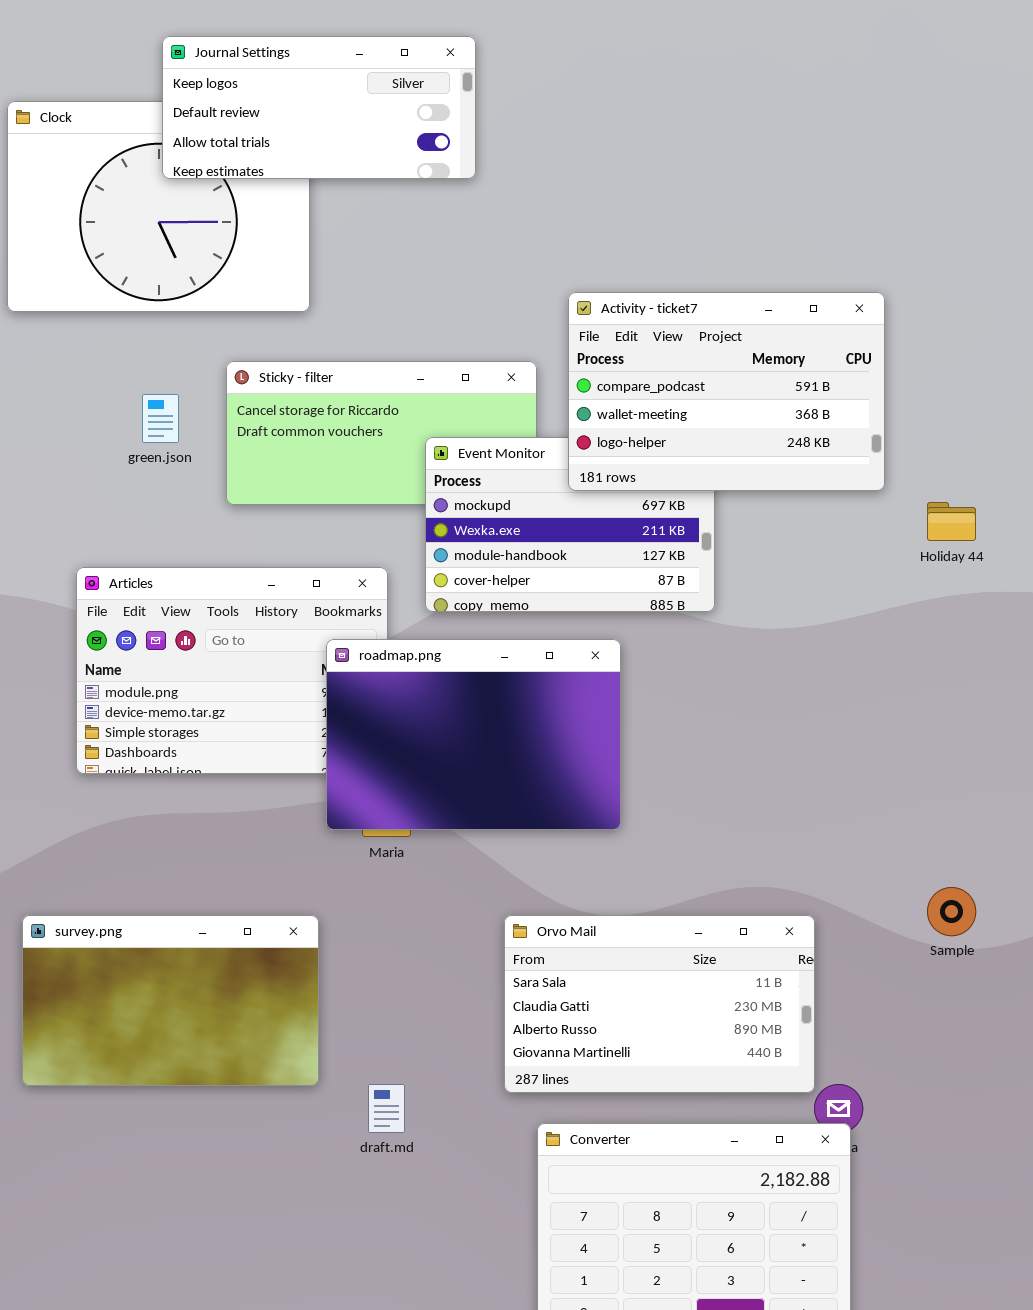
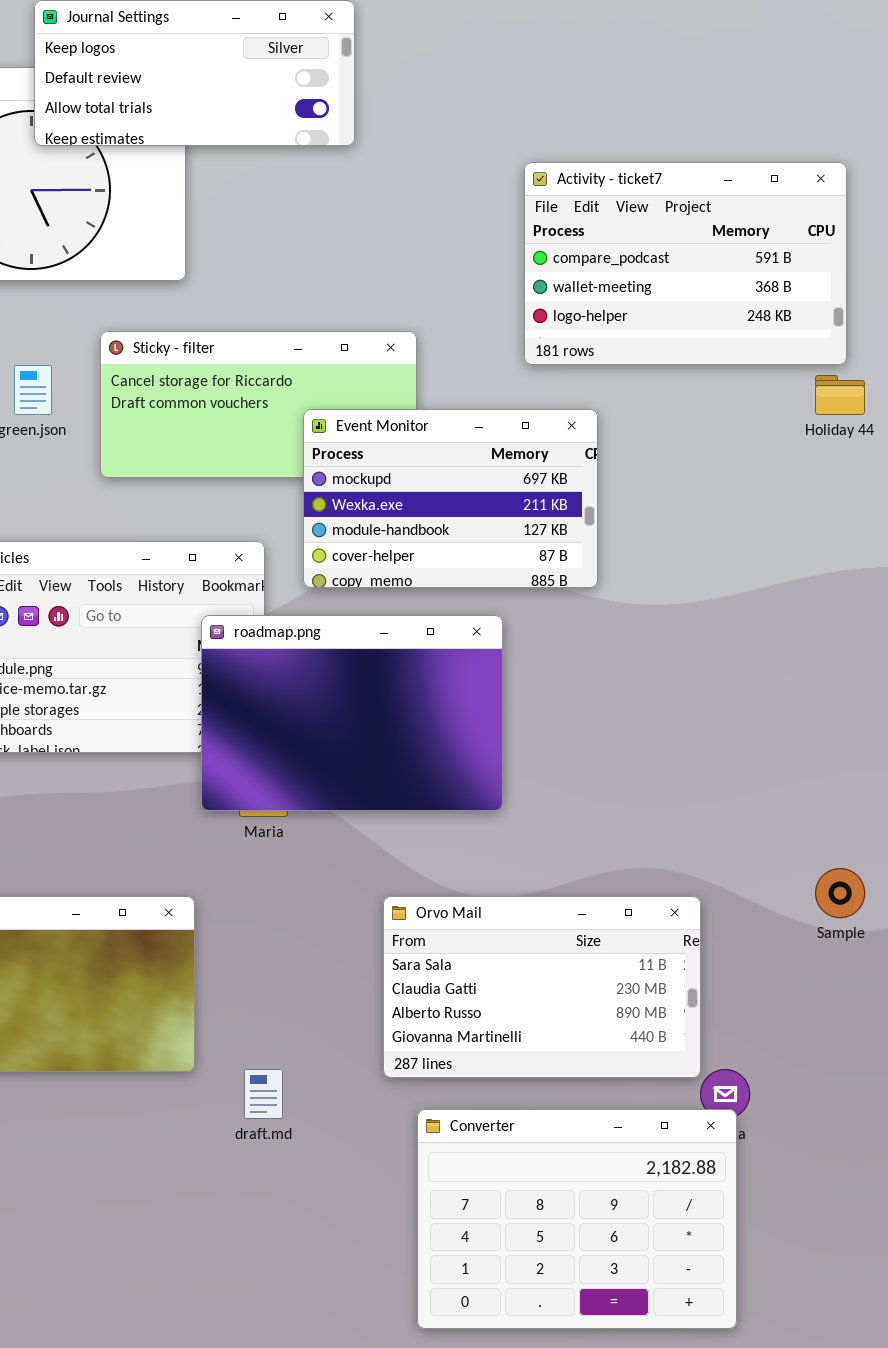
Activity - ticket7: [568,292,885,491] -> [524,162,847,365], moved
Holiday 44: [927,502,976,541] -> [815,375,865,415], moved

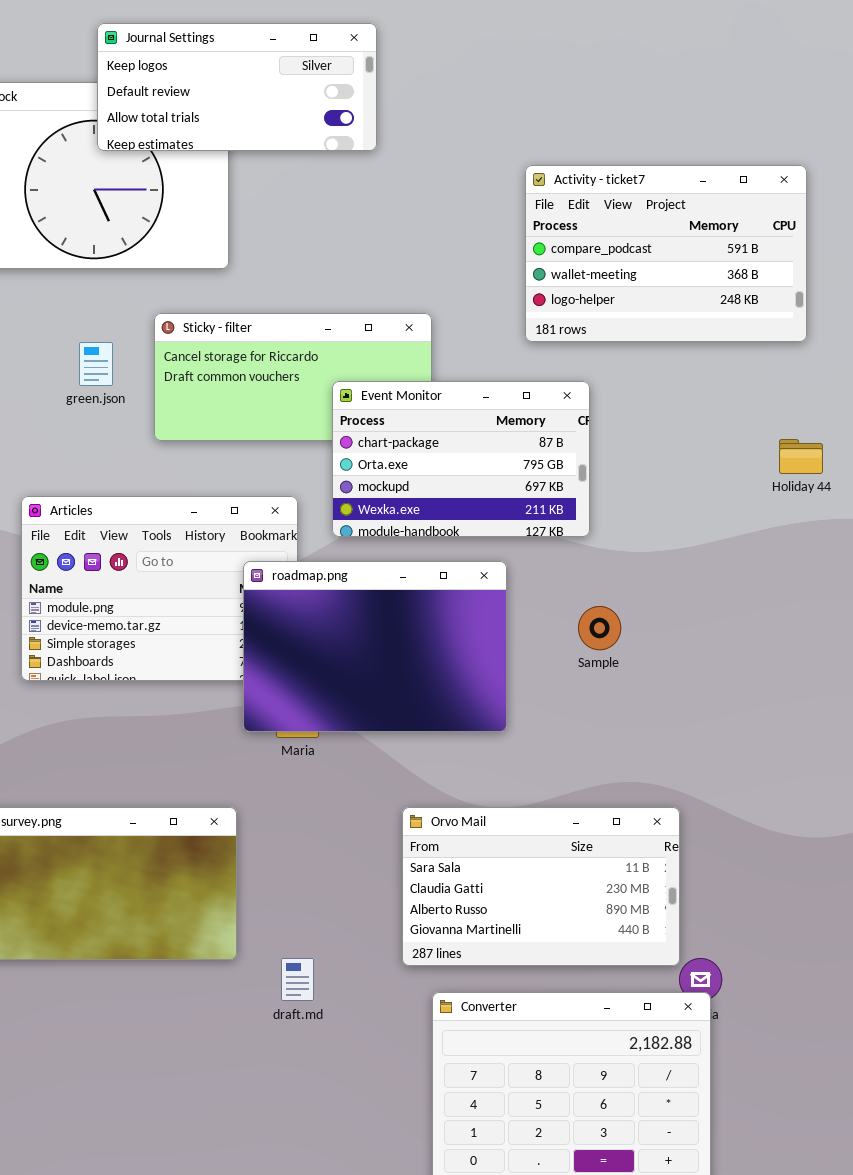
Holiday 44: [815,375,865,415] -> [779,439,823,474], moved
Event Monitor: [303,409,598,588] -> [332,381,590,537], scrolled up 2 rows
Sample: [815,868,865,918] -> [578,606,621,650], moved

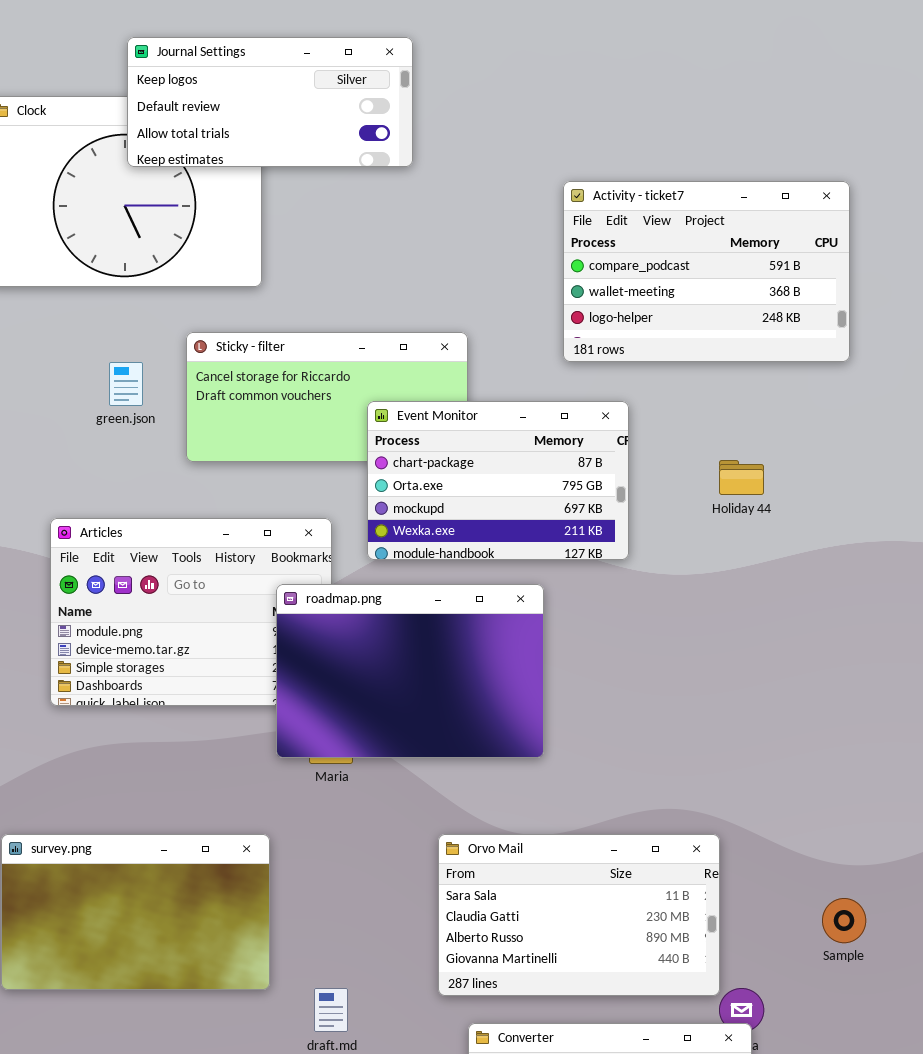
Holiday 44: [779,439,823,474] -> [719,460,764,495], moved
Sample: [578,606,621,650] -> [822,898,866,943], moved

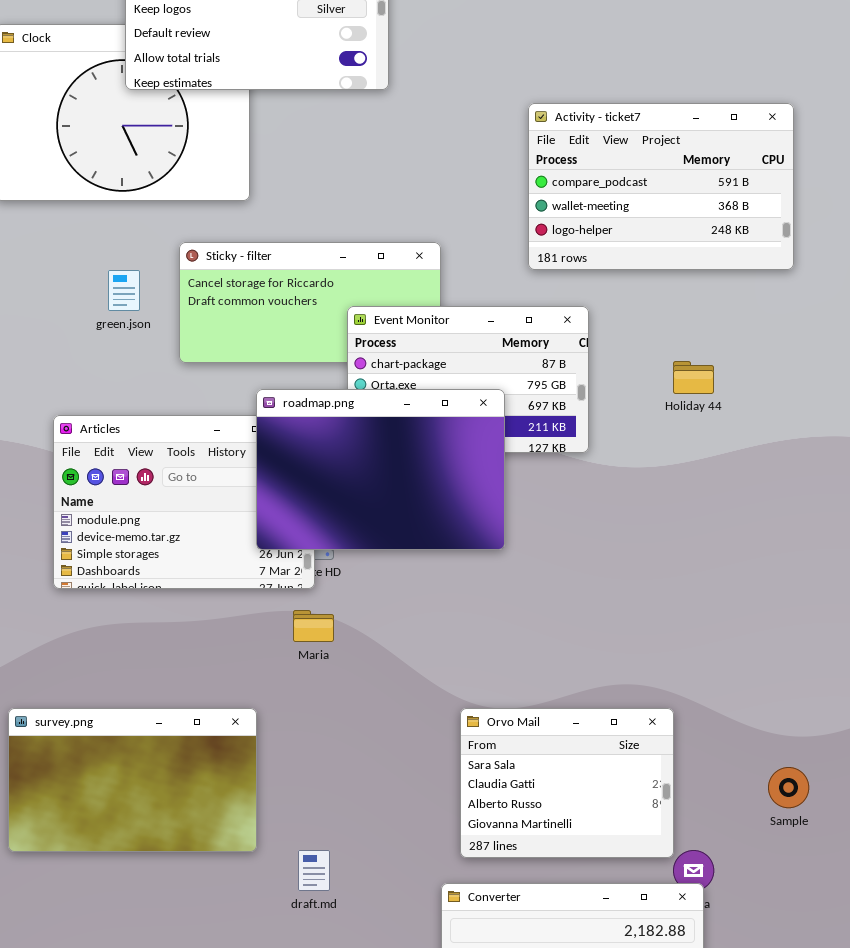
roadmap.png: [276,584,544,758] -> [256,389,505,550], moved
Orvo Mail: [438,834,720,996] -> [460,708,674,858], resized

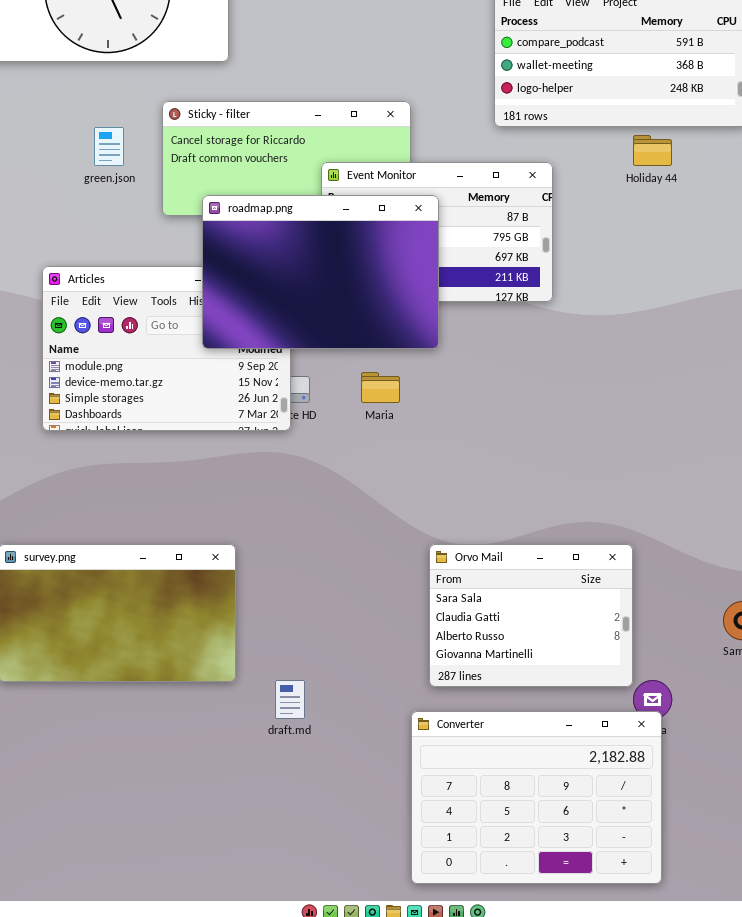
Holiday 44: [673,361,714,394] -> [633,135,672,166], moved
roadmap.png: [256,389,505,550] -> [202,195,439,349], moved
Maria: [293,610,334,642] -> [361,372,400,403], moved

